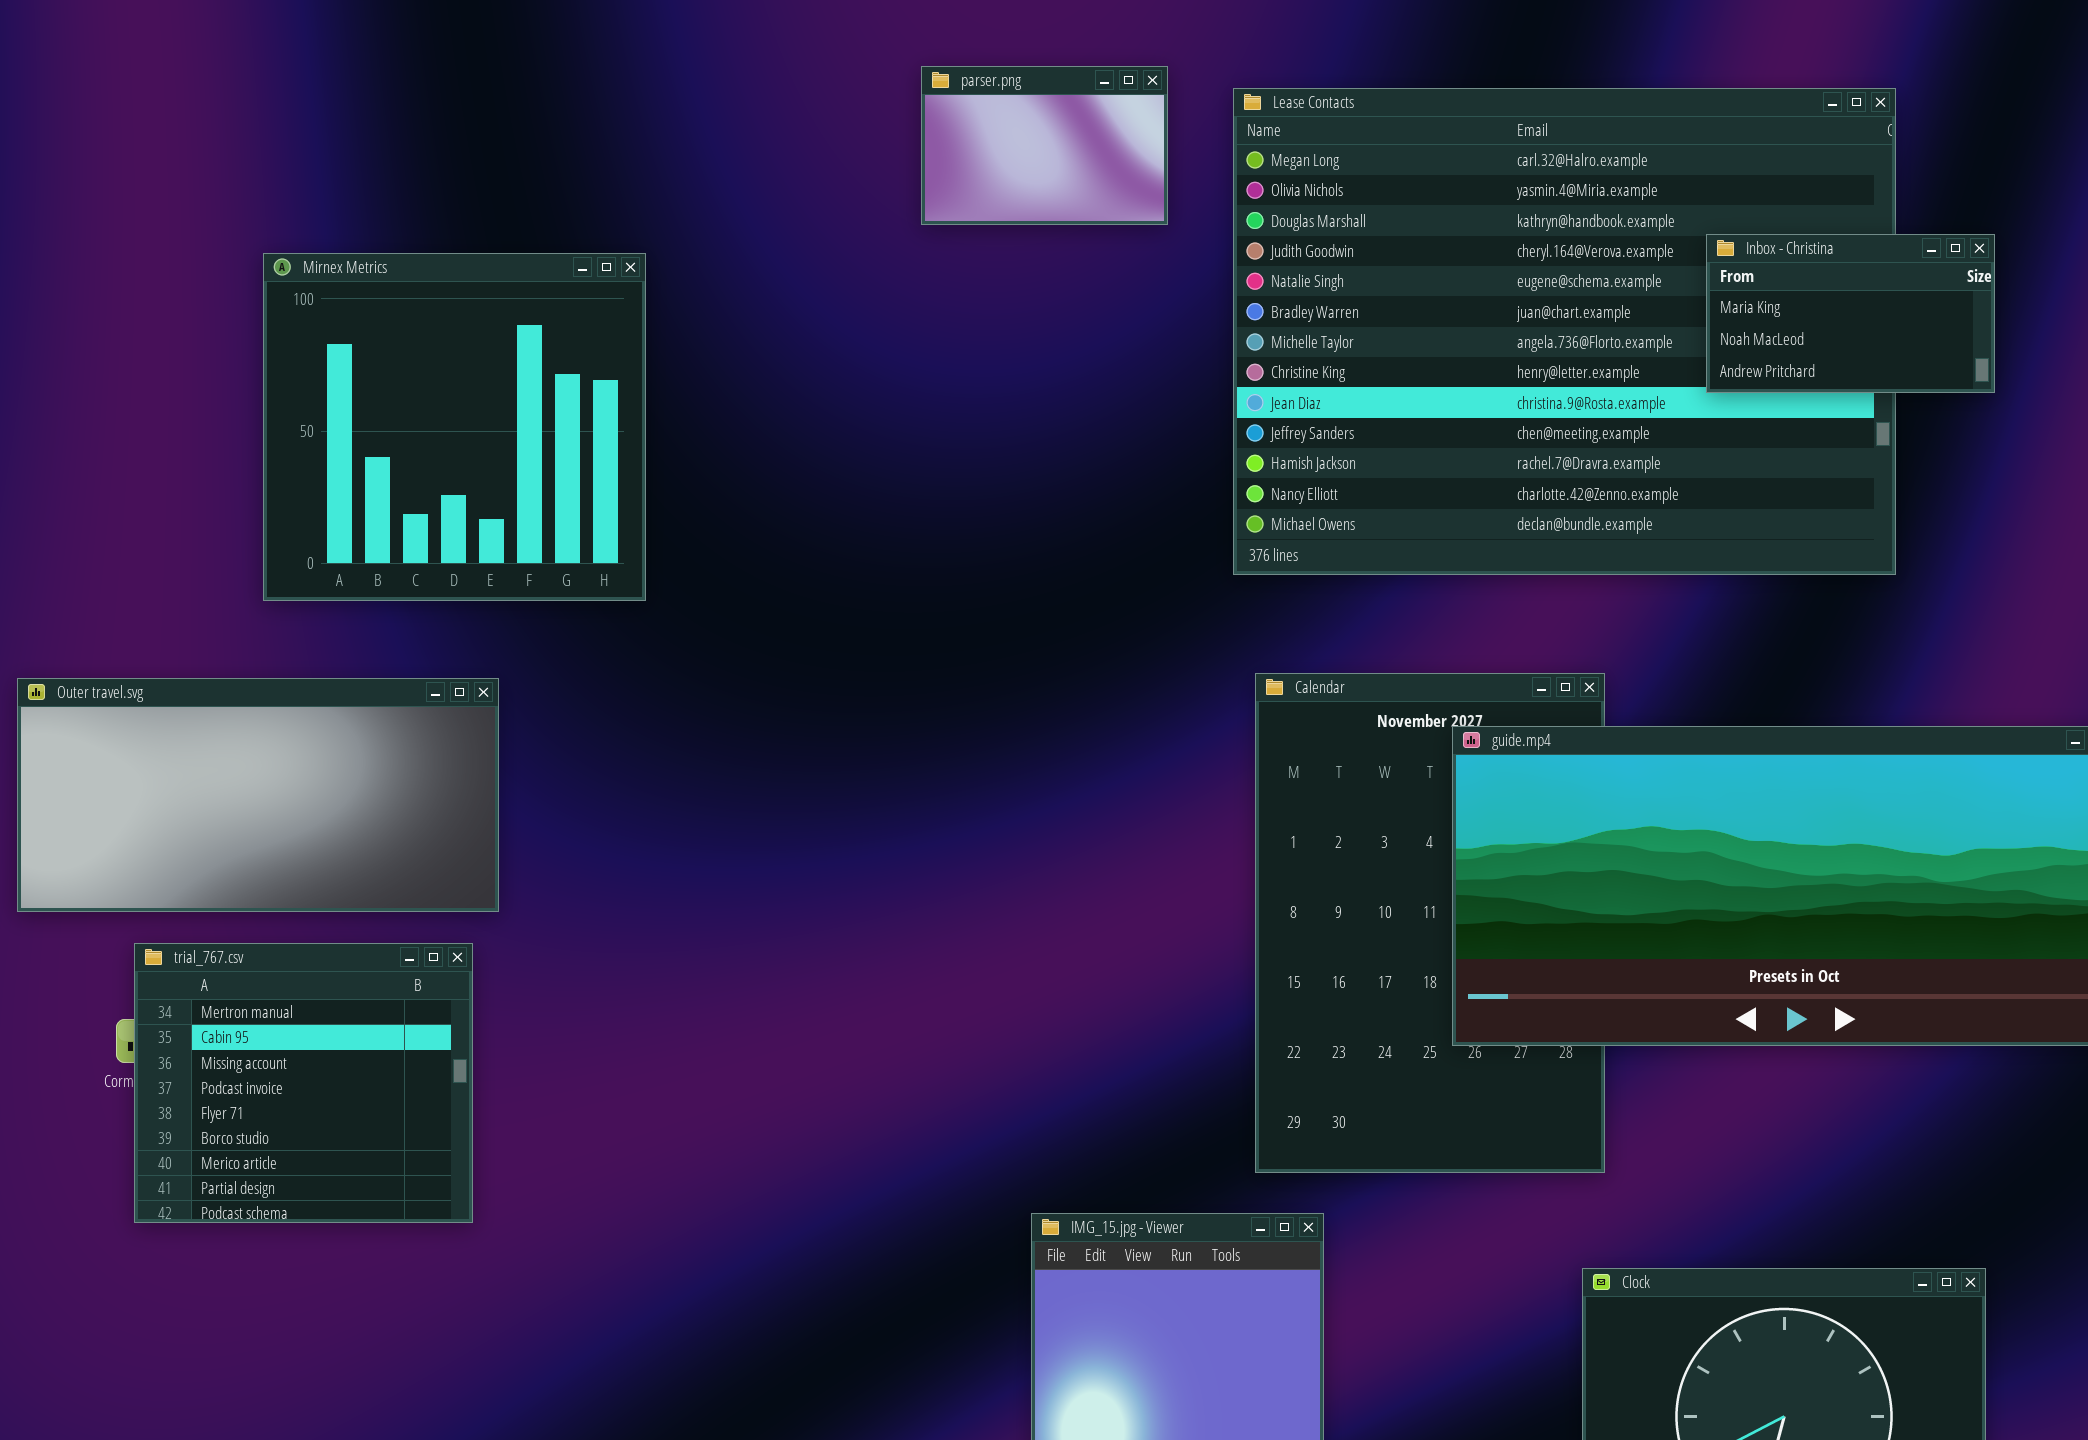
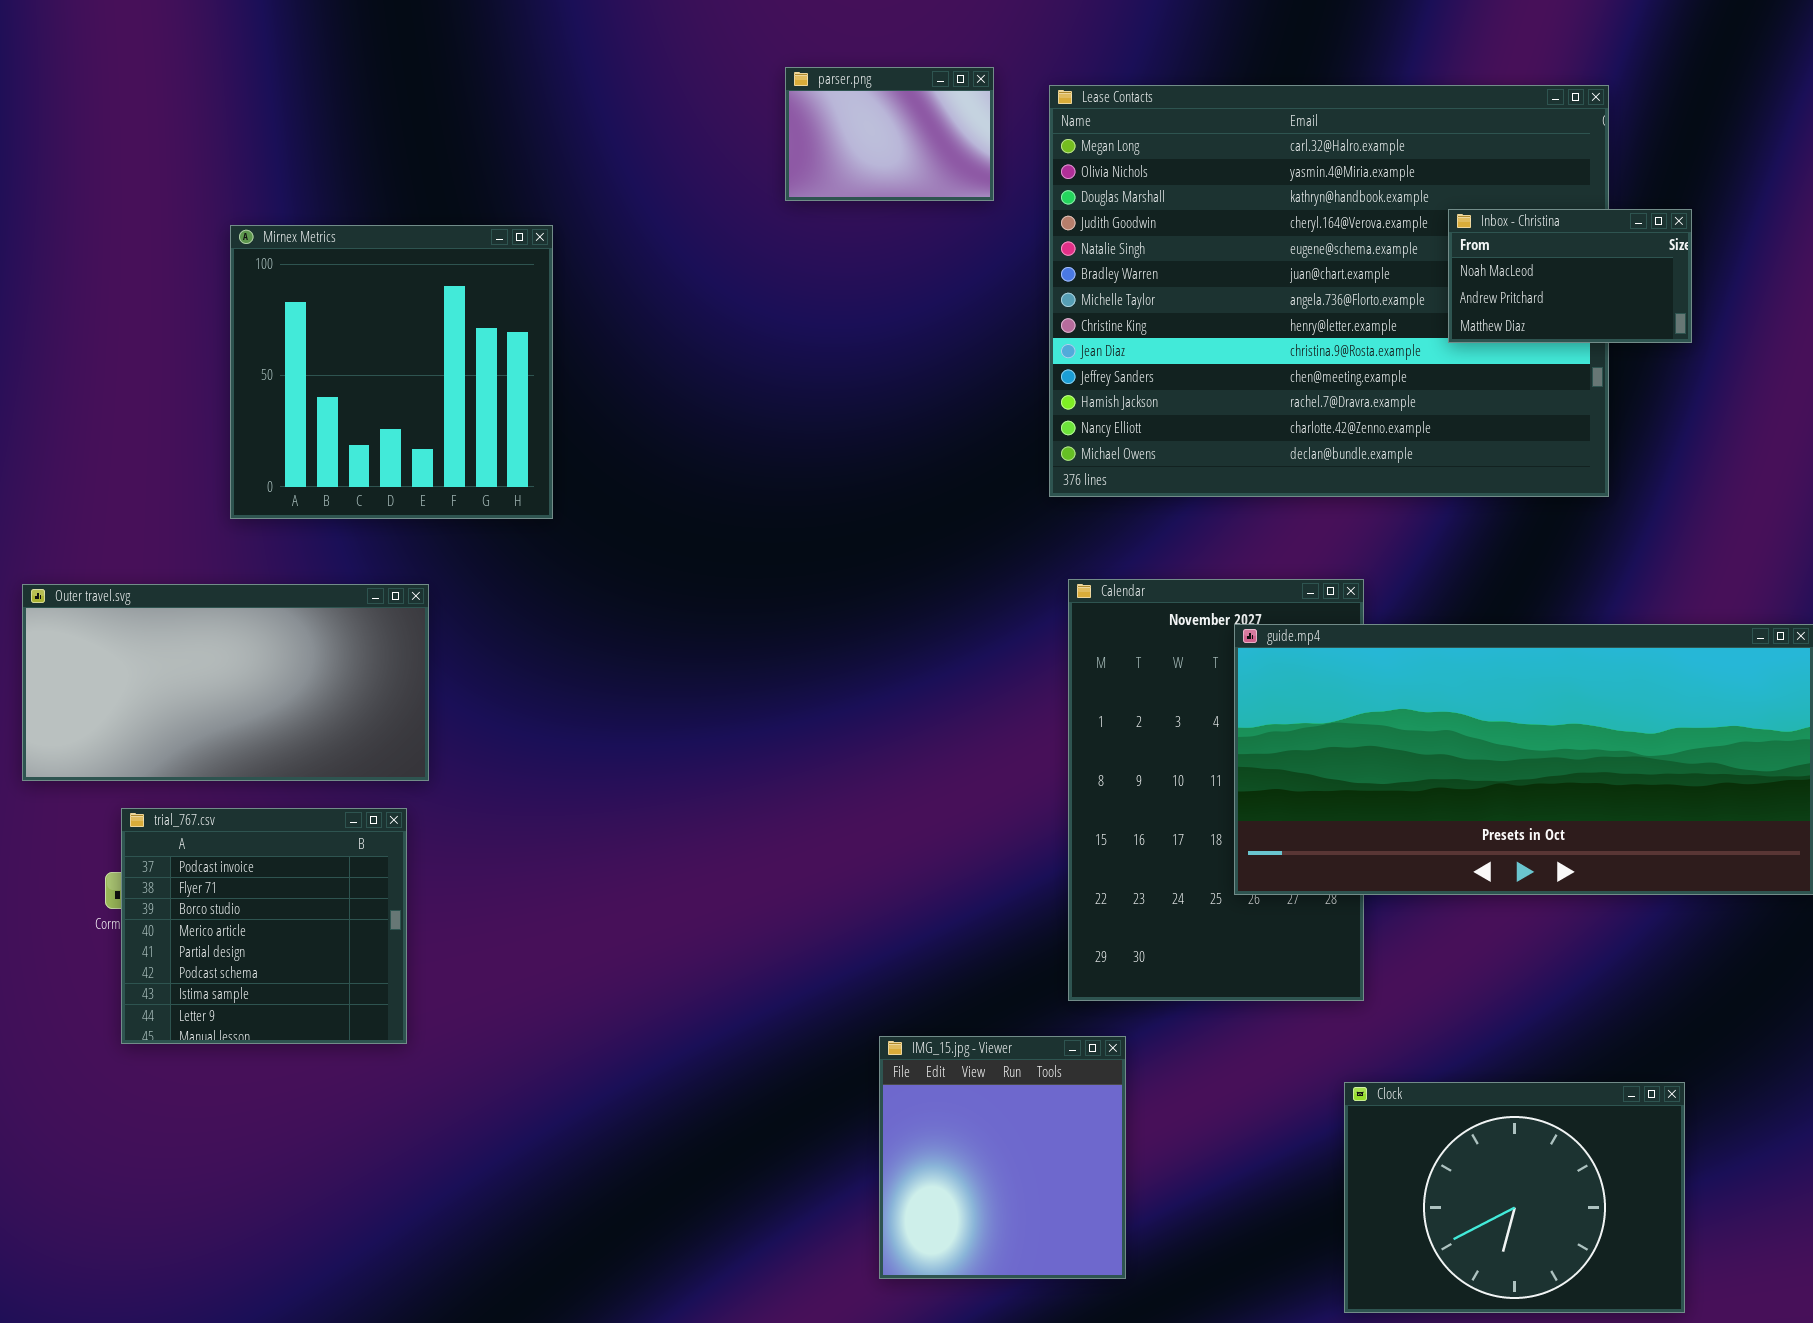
Inbox - Christina: [1706,234,1995,393] -> [1448,209,1692,343], scrolled down 1 row
trial_767.csv: [134,943,473,1223] -> [121,808,407,1044], scrolled down 3 rows

